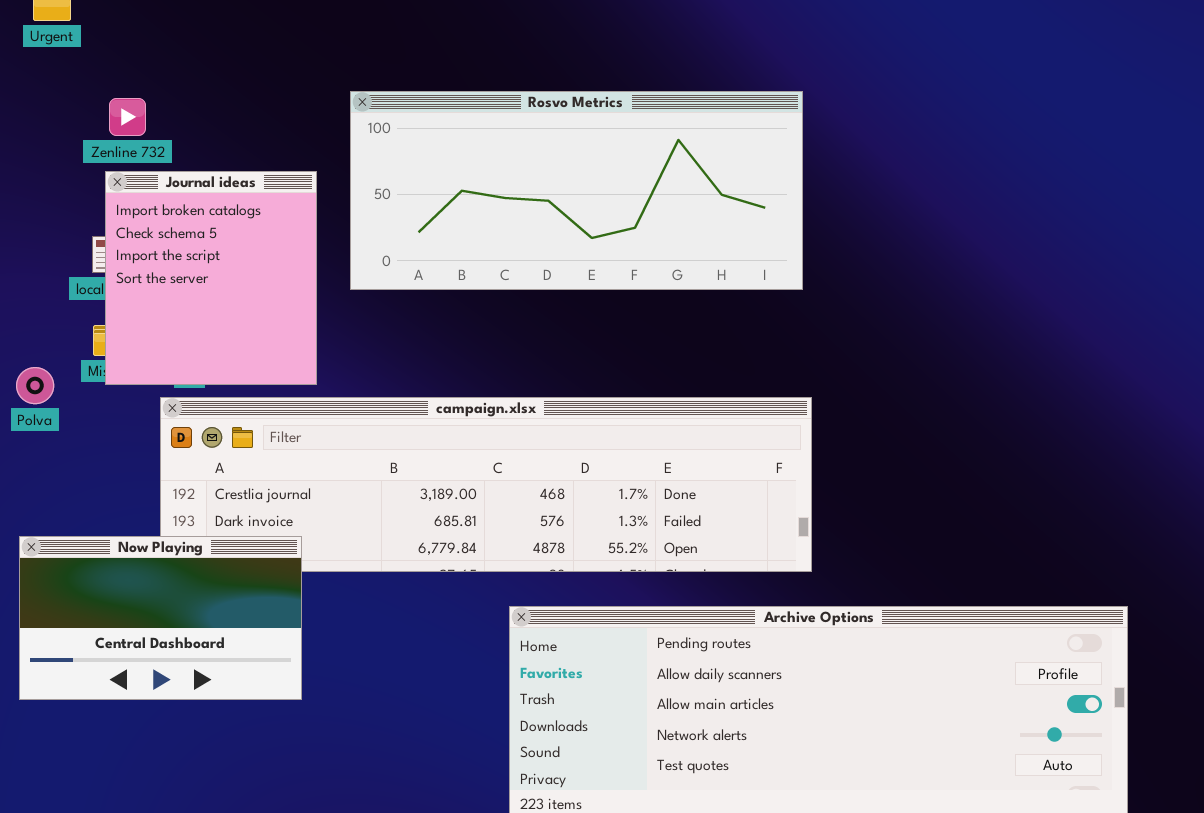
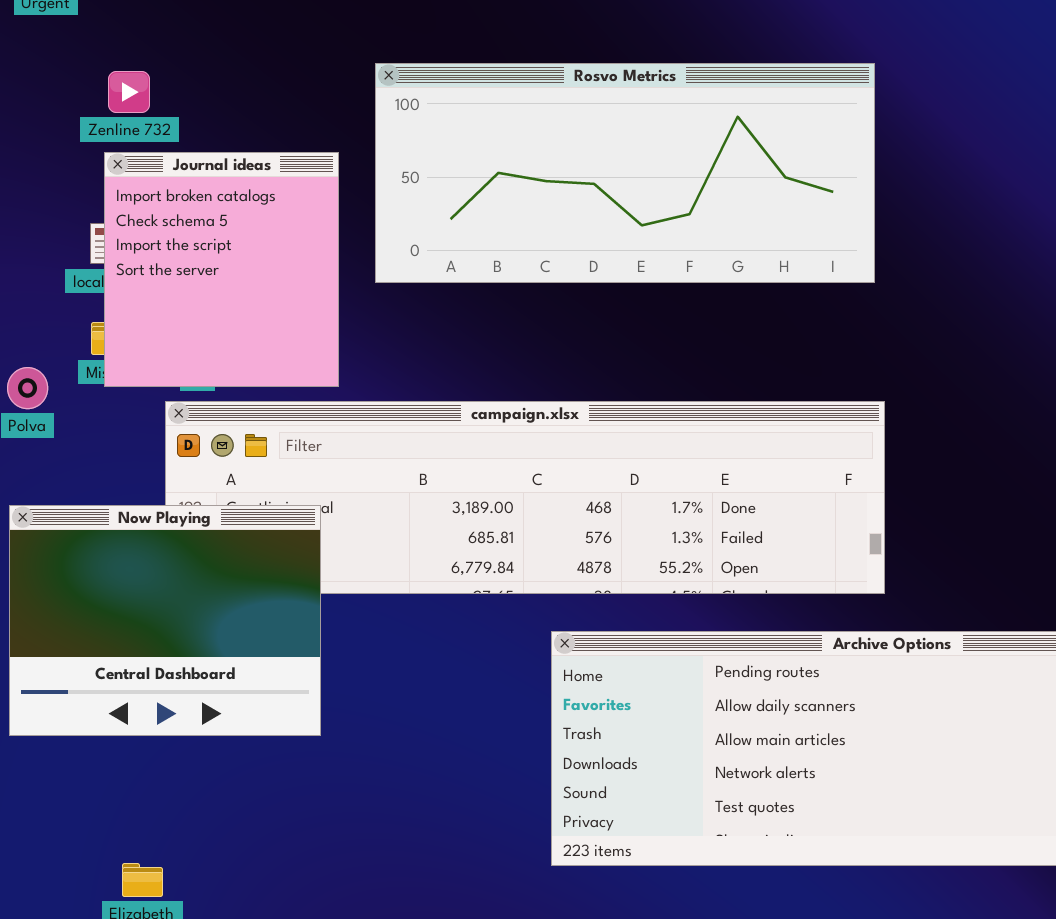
Now Playing: [19,536,302,700] -> [9,505,321,736], resized

